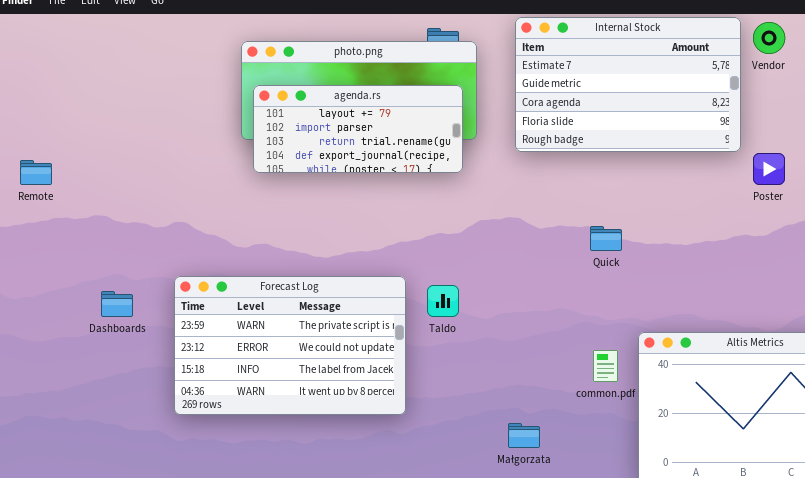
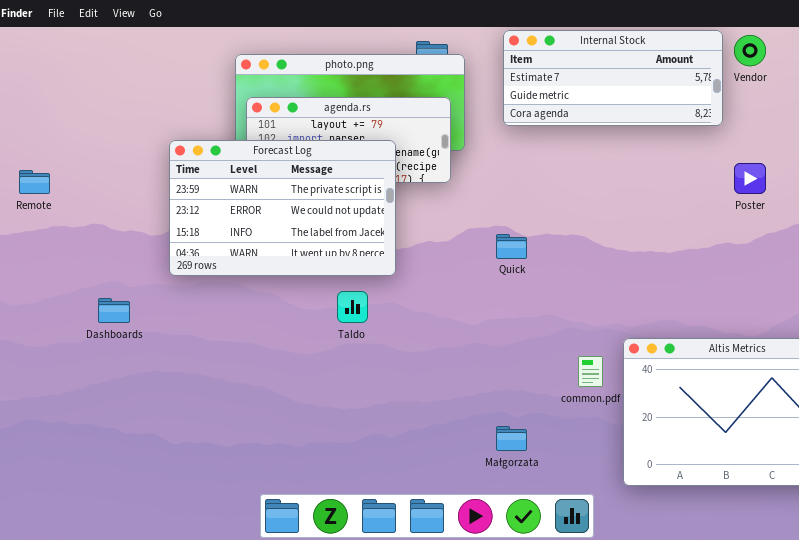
Internal Stock: [515,17,741,152] -> [503,30,723,126], resized
Quick: [590,226,622,251] -> [496,234,527,259], moved
Forecast Log: [174,276,406,415] -> [169,140,396,276], moved
Taldo: [427,285,459,317] -> [337,291,368,323], moved

